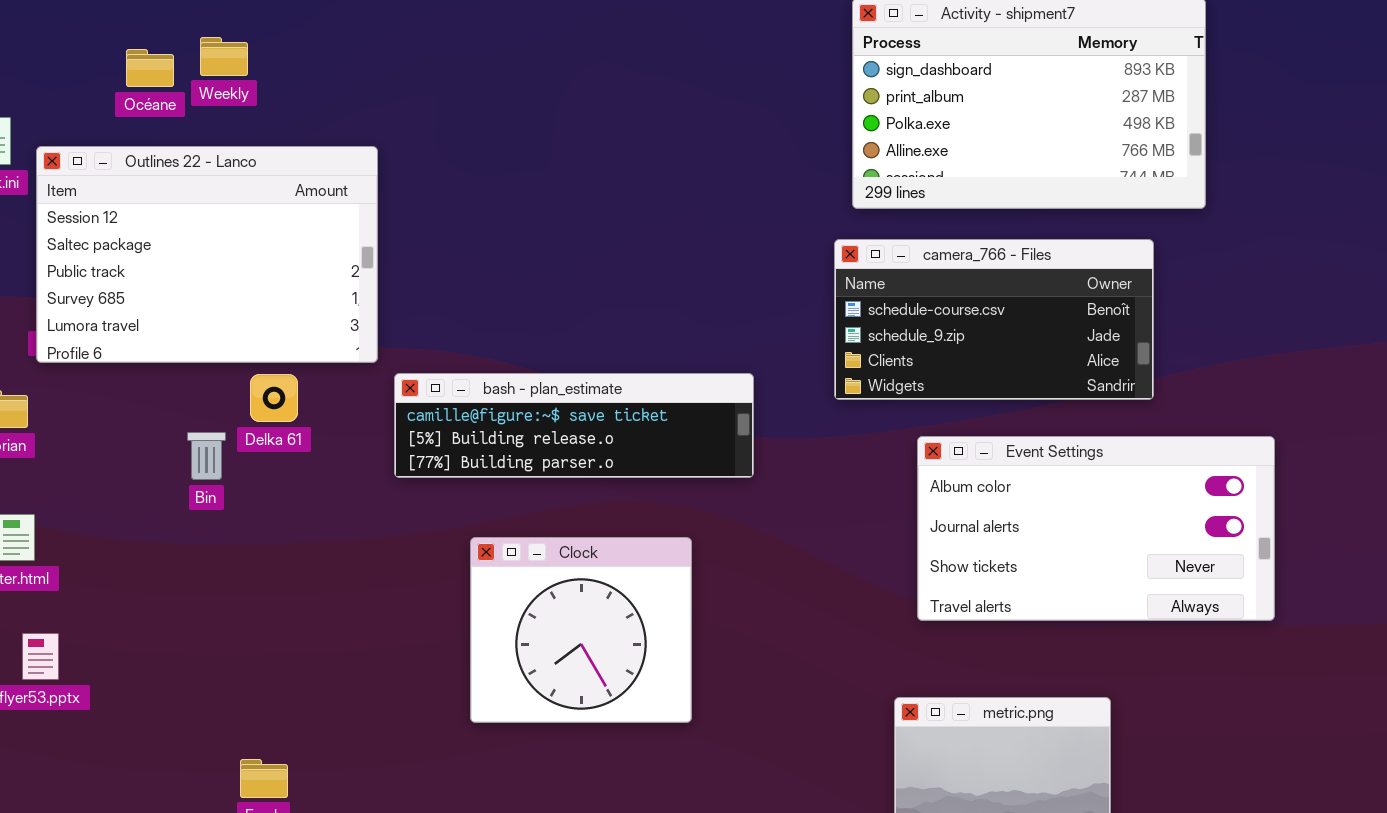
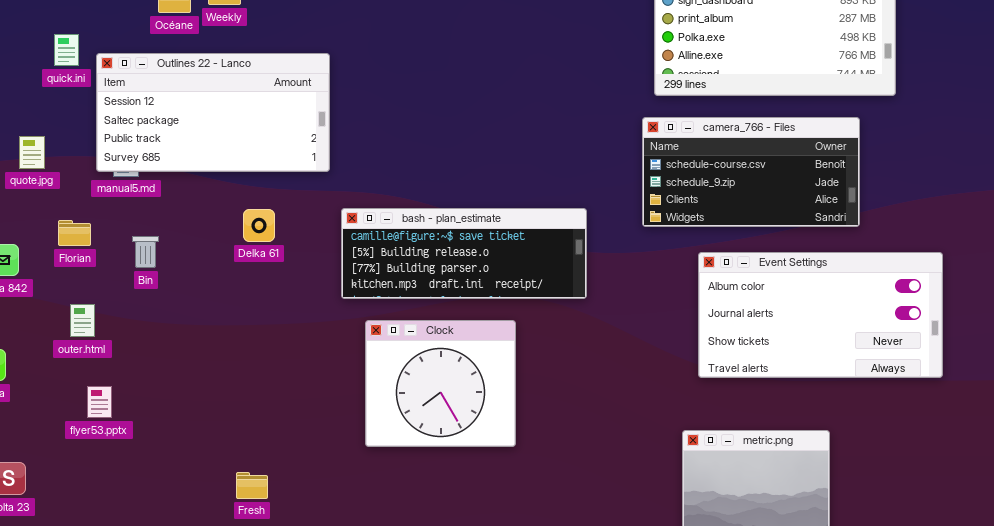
Outlines 22 - Lanco: [36,146,378,363] -> [96,53,330,172], resized
bash - plan_estimate: [394,373,754,478] -> [341,208,587,299], resized
Bin: [187,432,226,480] -> [132,236,159,268], moved
Clock: [470,537,692,723] -> [365,320,516,447], moved

